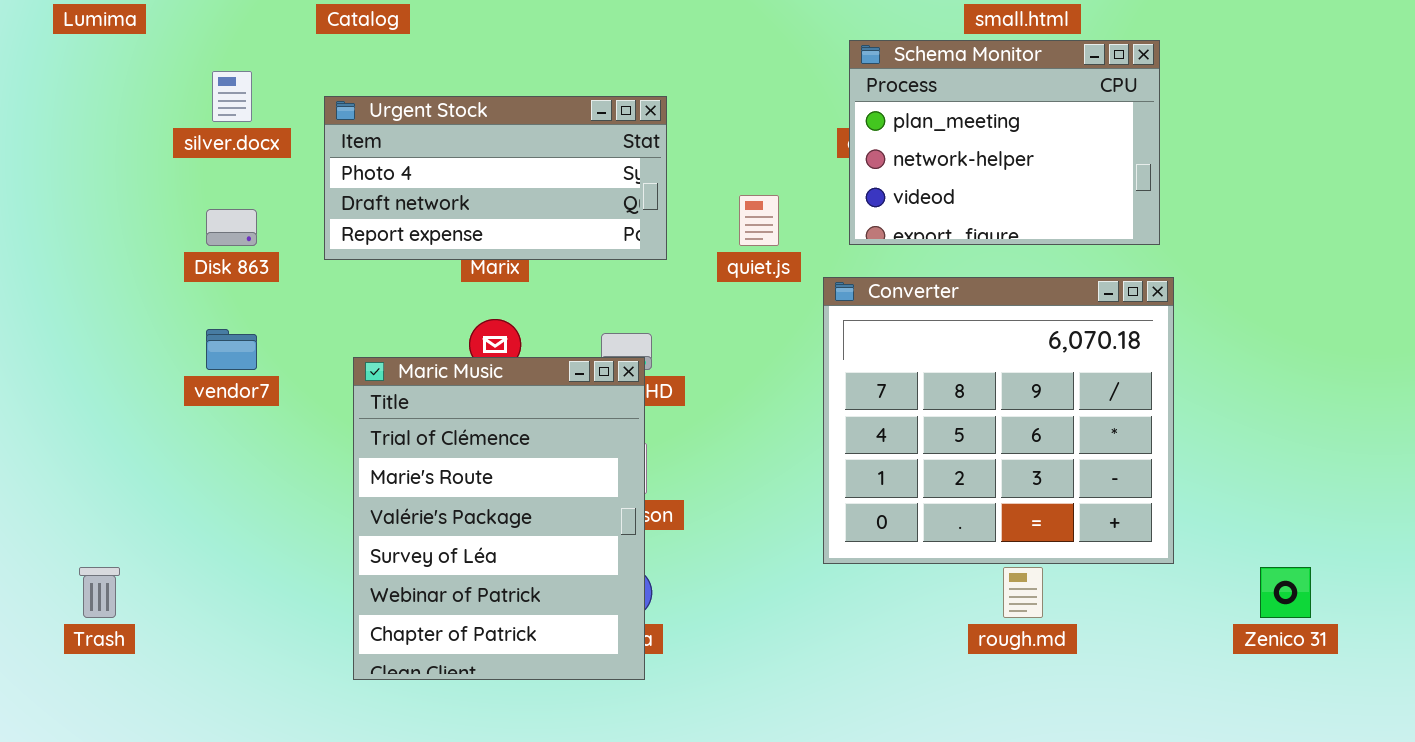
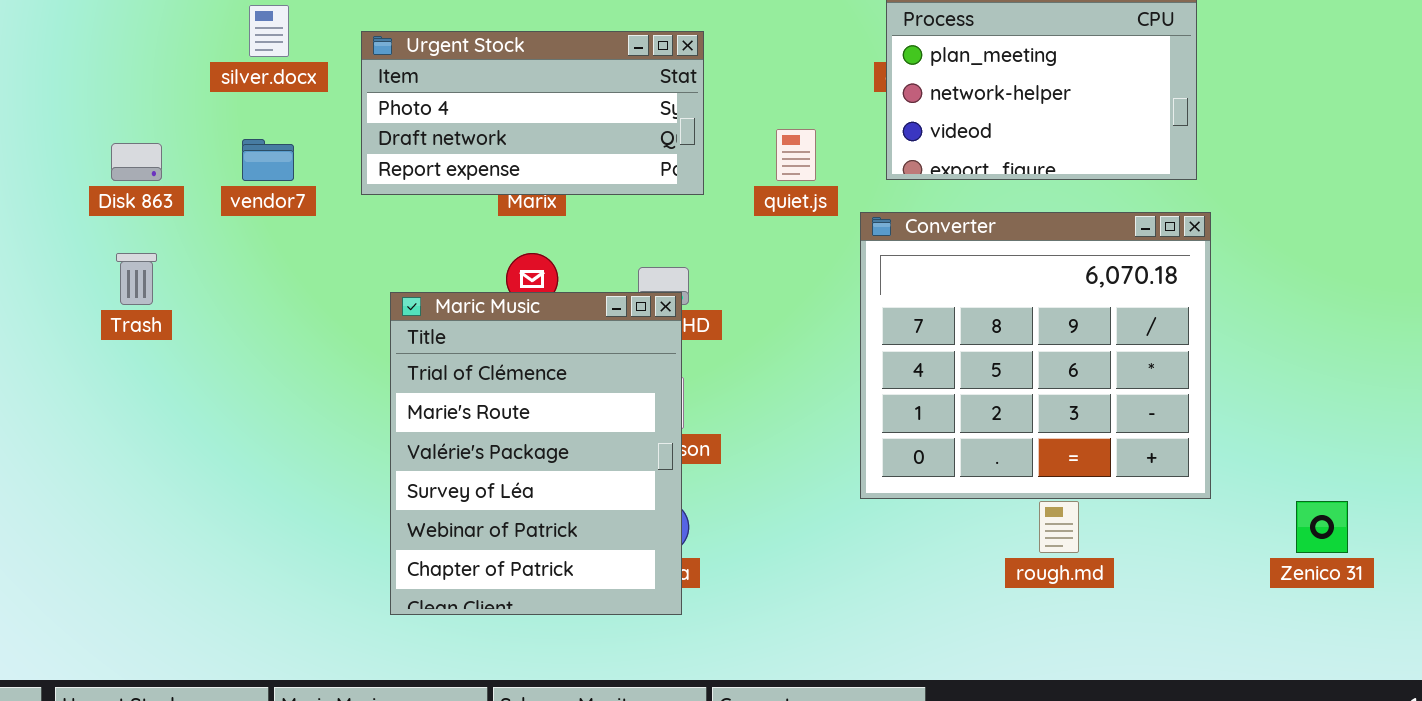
Disk 863: [206,209,257,246] -> [111,143,162,181], moved
vendor7: [206,329,257,370] -> [242,139,294,181], moved
Trash: [79,567,120,618] -> [116,253,157,305], moved

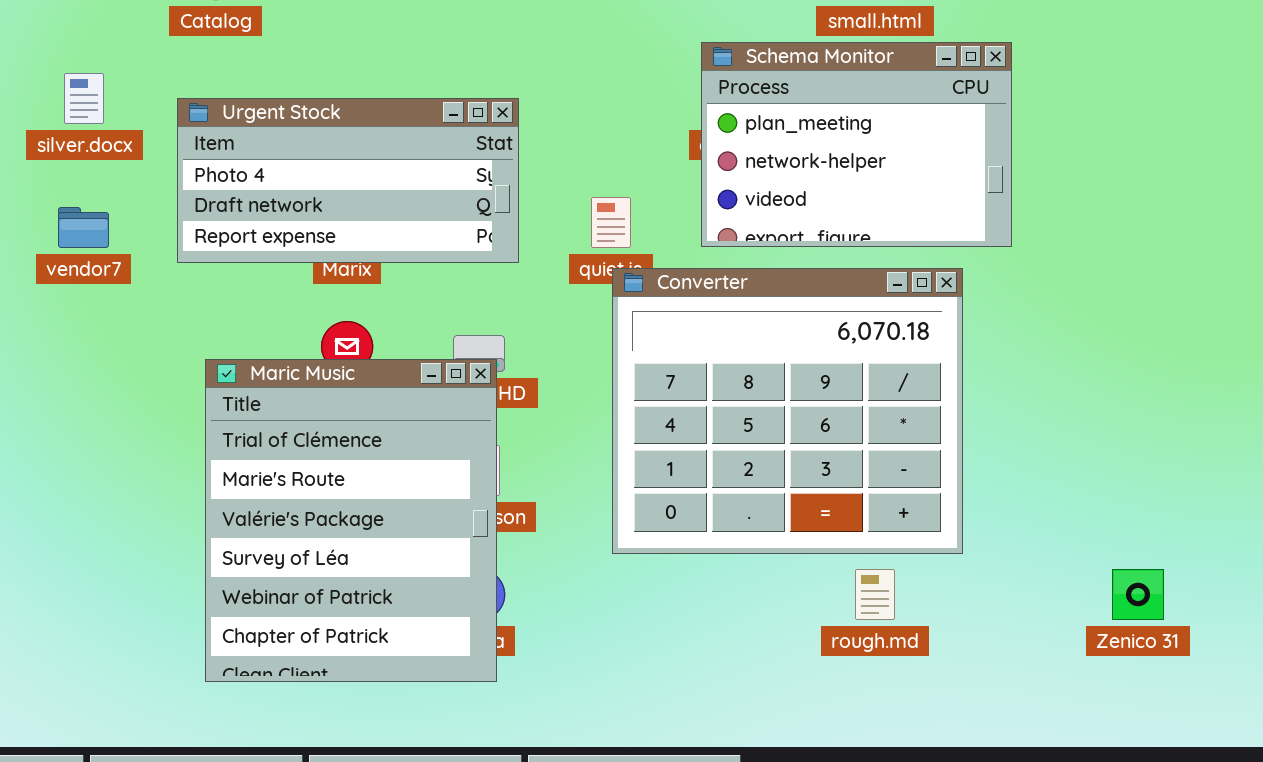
Converter: [860,212,1211,499] -> [612,268,963,554], moved

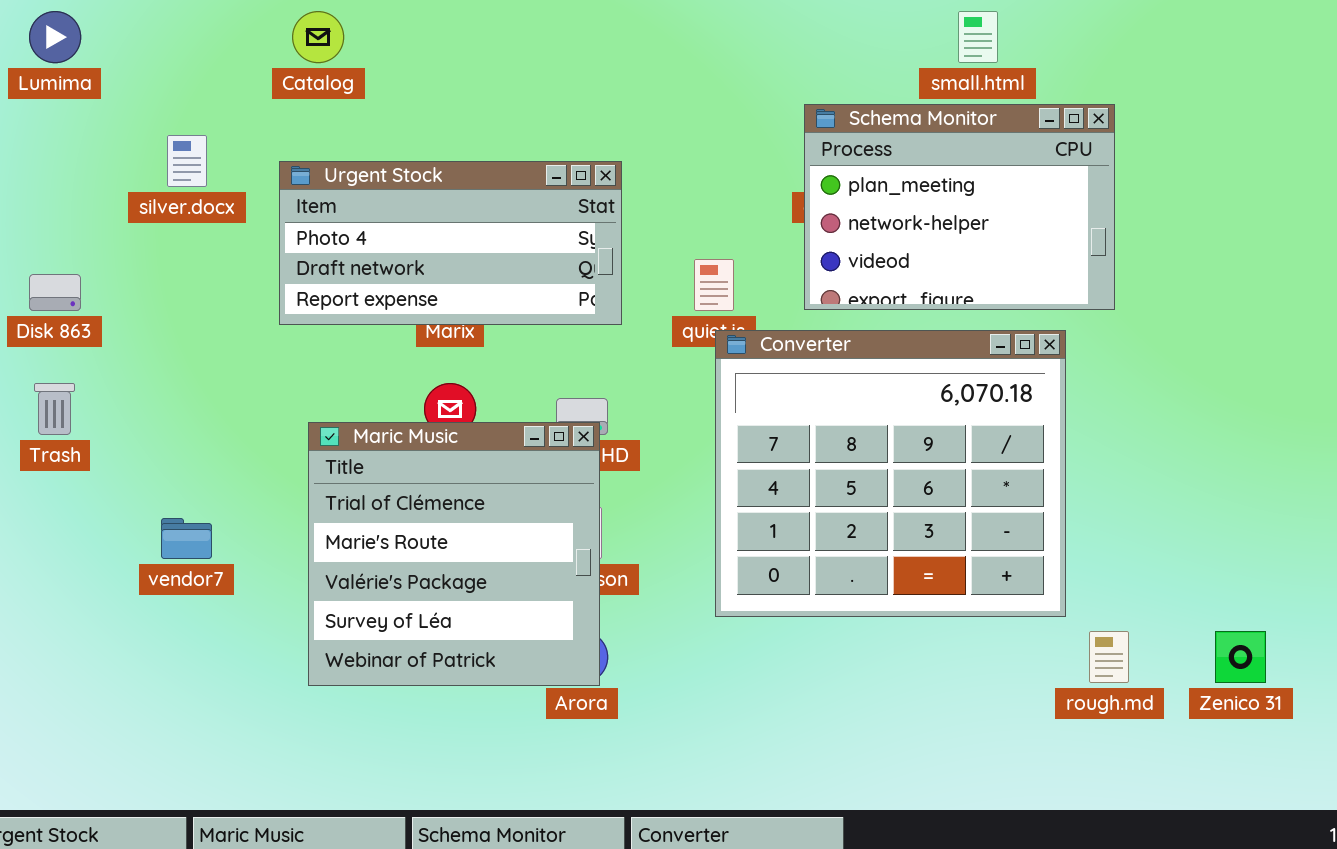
vendor7: [58,207,109,248] -> [161,518,212,559], moved
Maric Music: [205,359,497,682] -> [308,422,600,686], resized
rough.md: [855,569,895,620] -> [1089,631,1129,683], moved

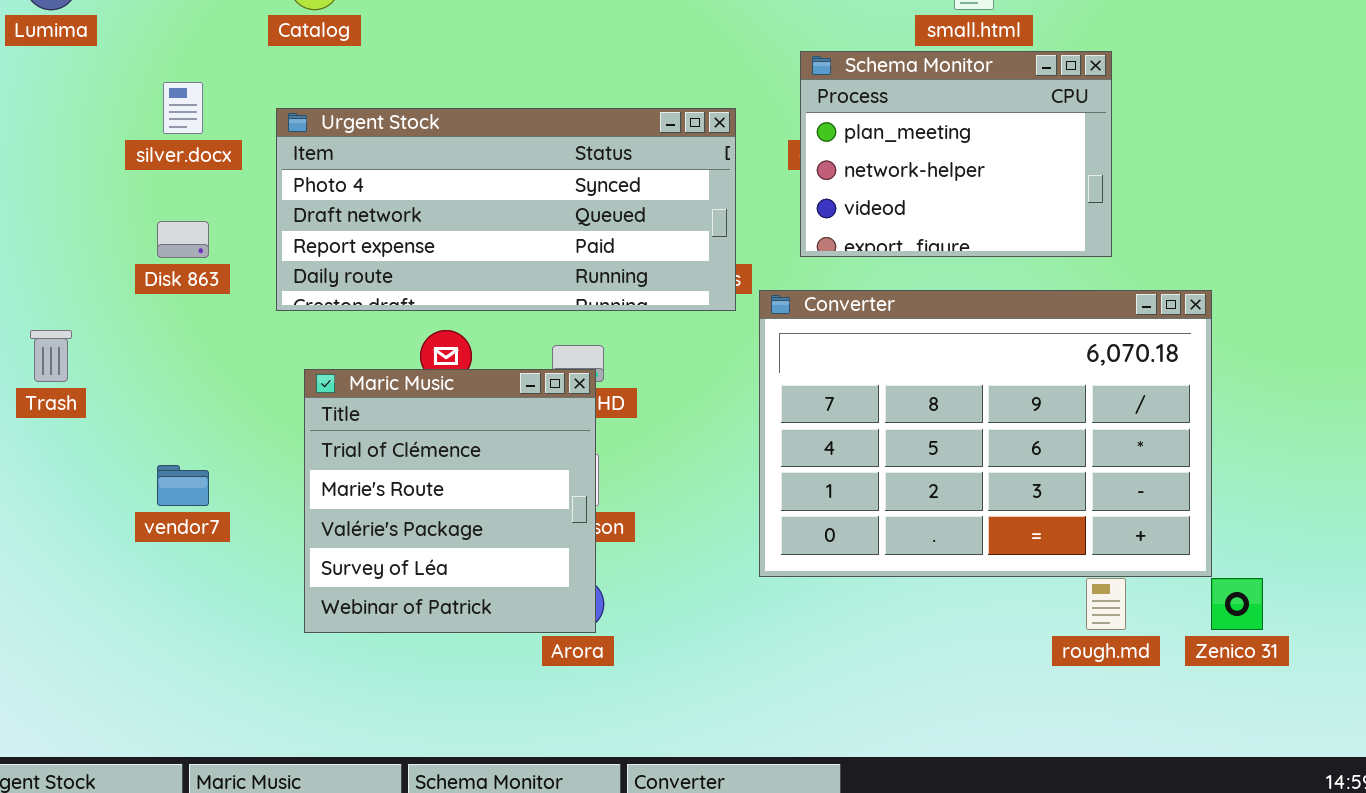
Urgent Stock: [279,161,622,325] -> [276,108,736,311], resized
Disk 863: [29,274,81,311] -> [157,221,209,258], moved
Converter: [715,330,1066,617] -> [759,290,1212,577], moved, resized

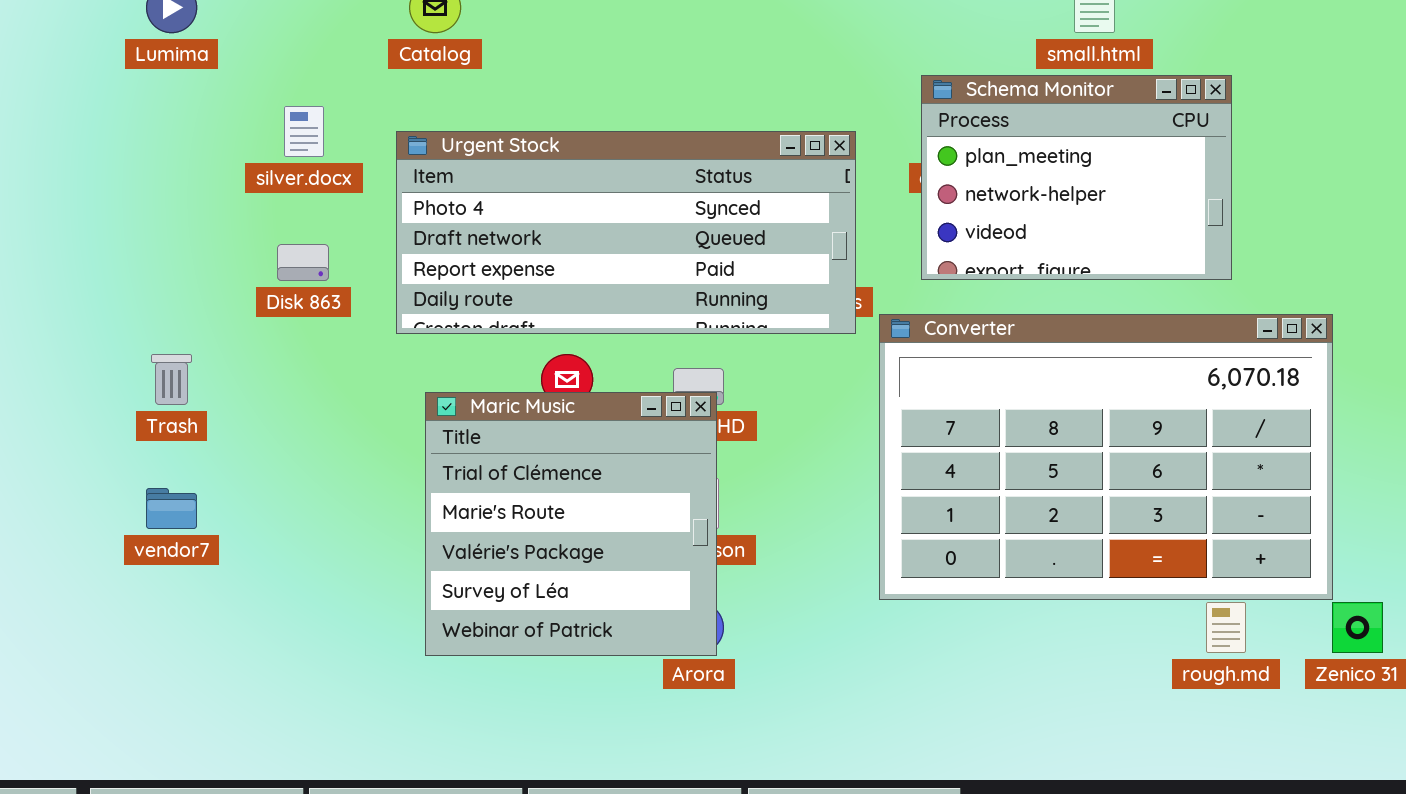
vendor7: [157,465,209,506] -> [146,488,197,529], moved

